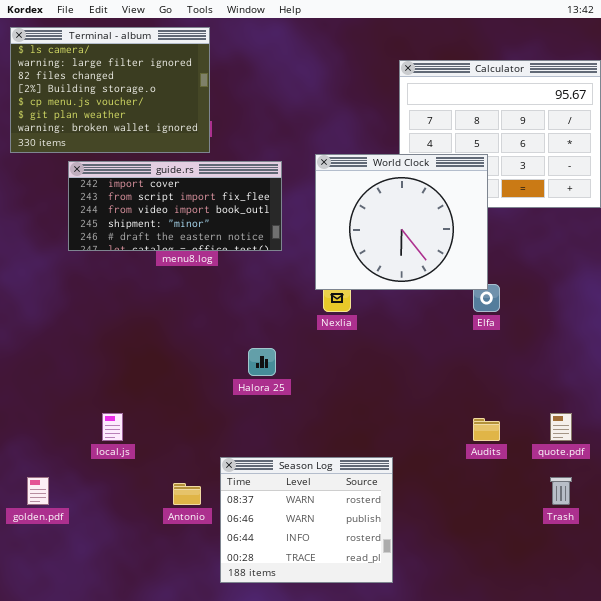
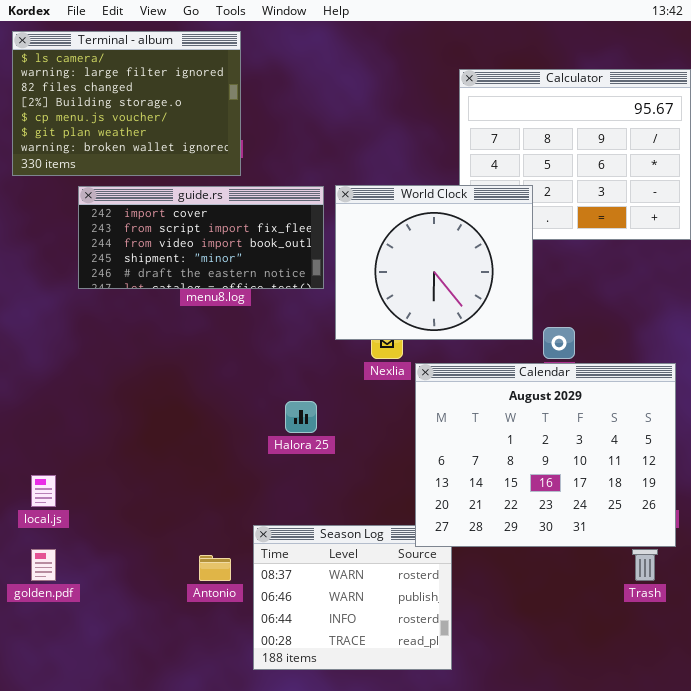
World Clock: [315,154,488,290] -> [335,185,533,340], moved
Calendar: none -> [415,363,676,547], opened
local.js: [102,413,123,441] -> [31,475,56,507], moved

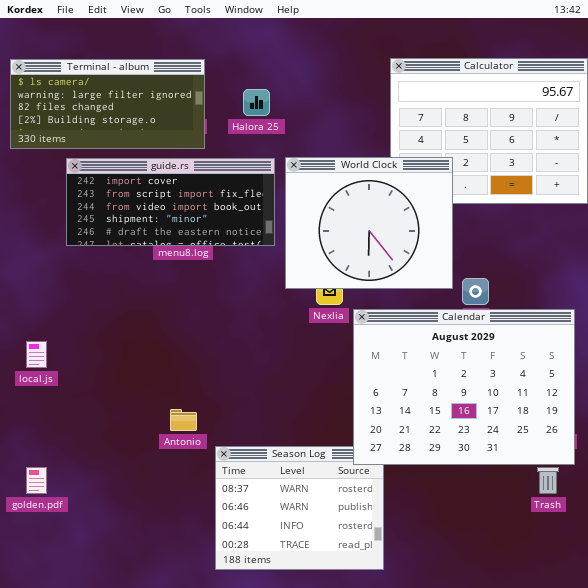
Terminal - album: [12,31,241,176] -> [10,59,205,149], resized
Halora 25: [285,401,317,433] -> [243,89,270,116], moved
local.js: [31,475,56,507] -> [26,341,47,368], moved
Antonio: [199,555,231,581] -> [170,409,197,431], moved

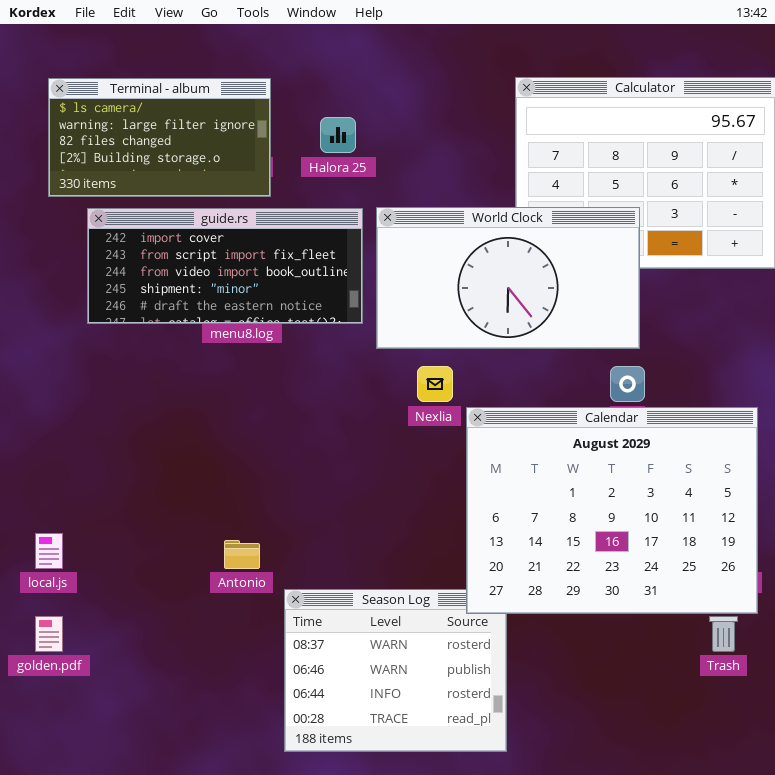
Terminal - album: [10,59,205,149] -> [48,78,271,197], resized
World Clock: [285,157,453,289] -> [376,207,640,349], resized
local.js: [26,341,47,368] -> [35,533,63,569], moved

